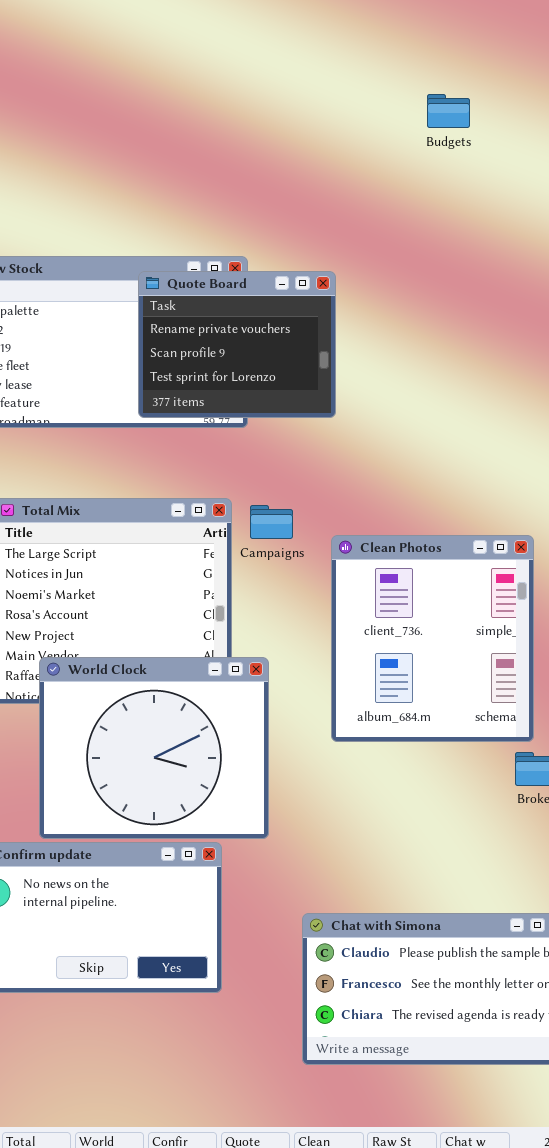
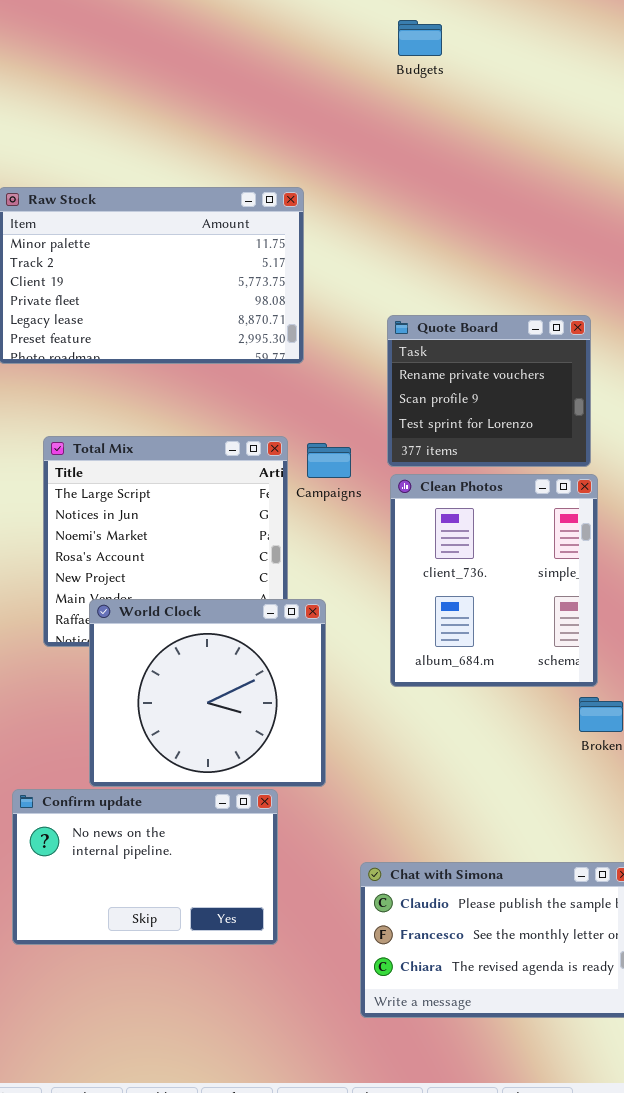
Budgets: [427,94,470,128] -> [398,20,442,56], moved
Quote Board: [138,271,336,418] -> [387,315,591,467], moved

